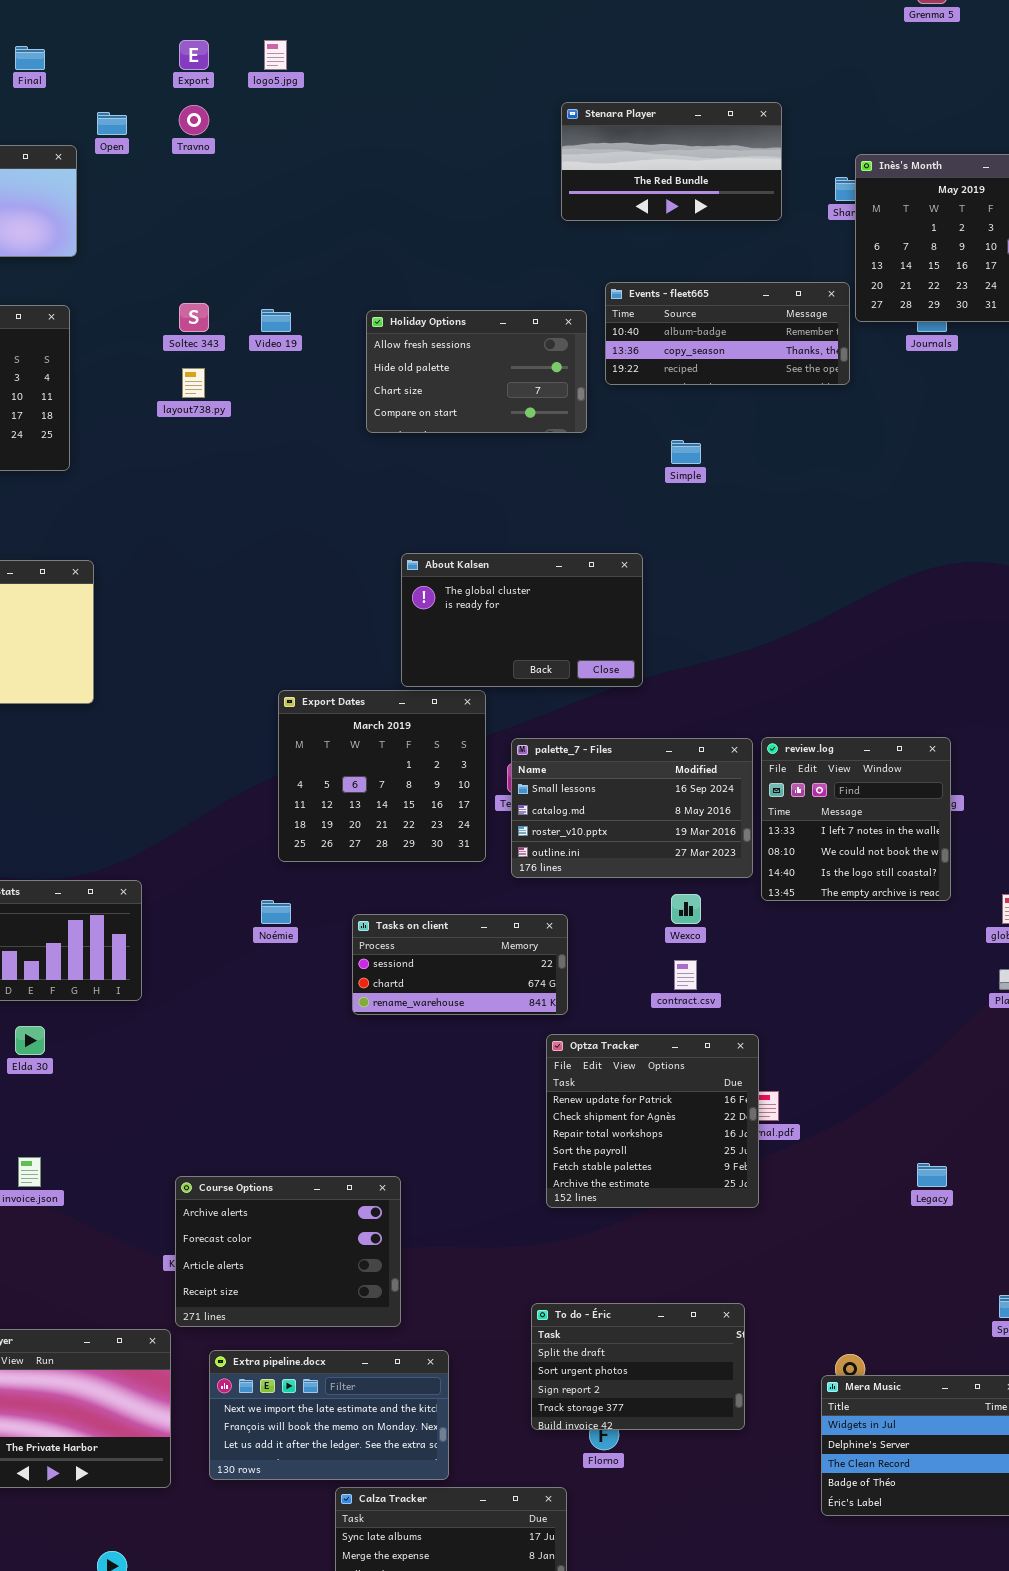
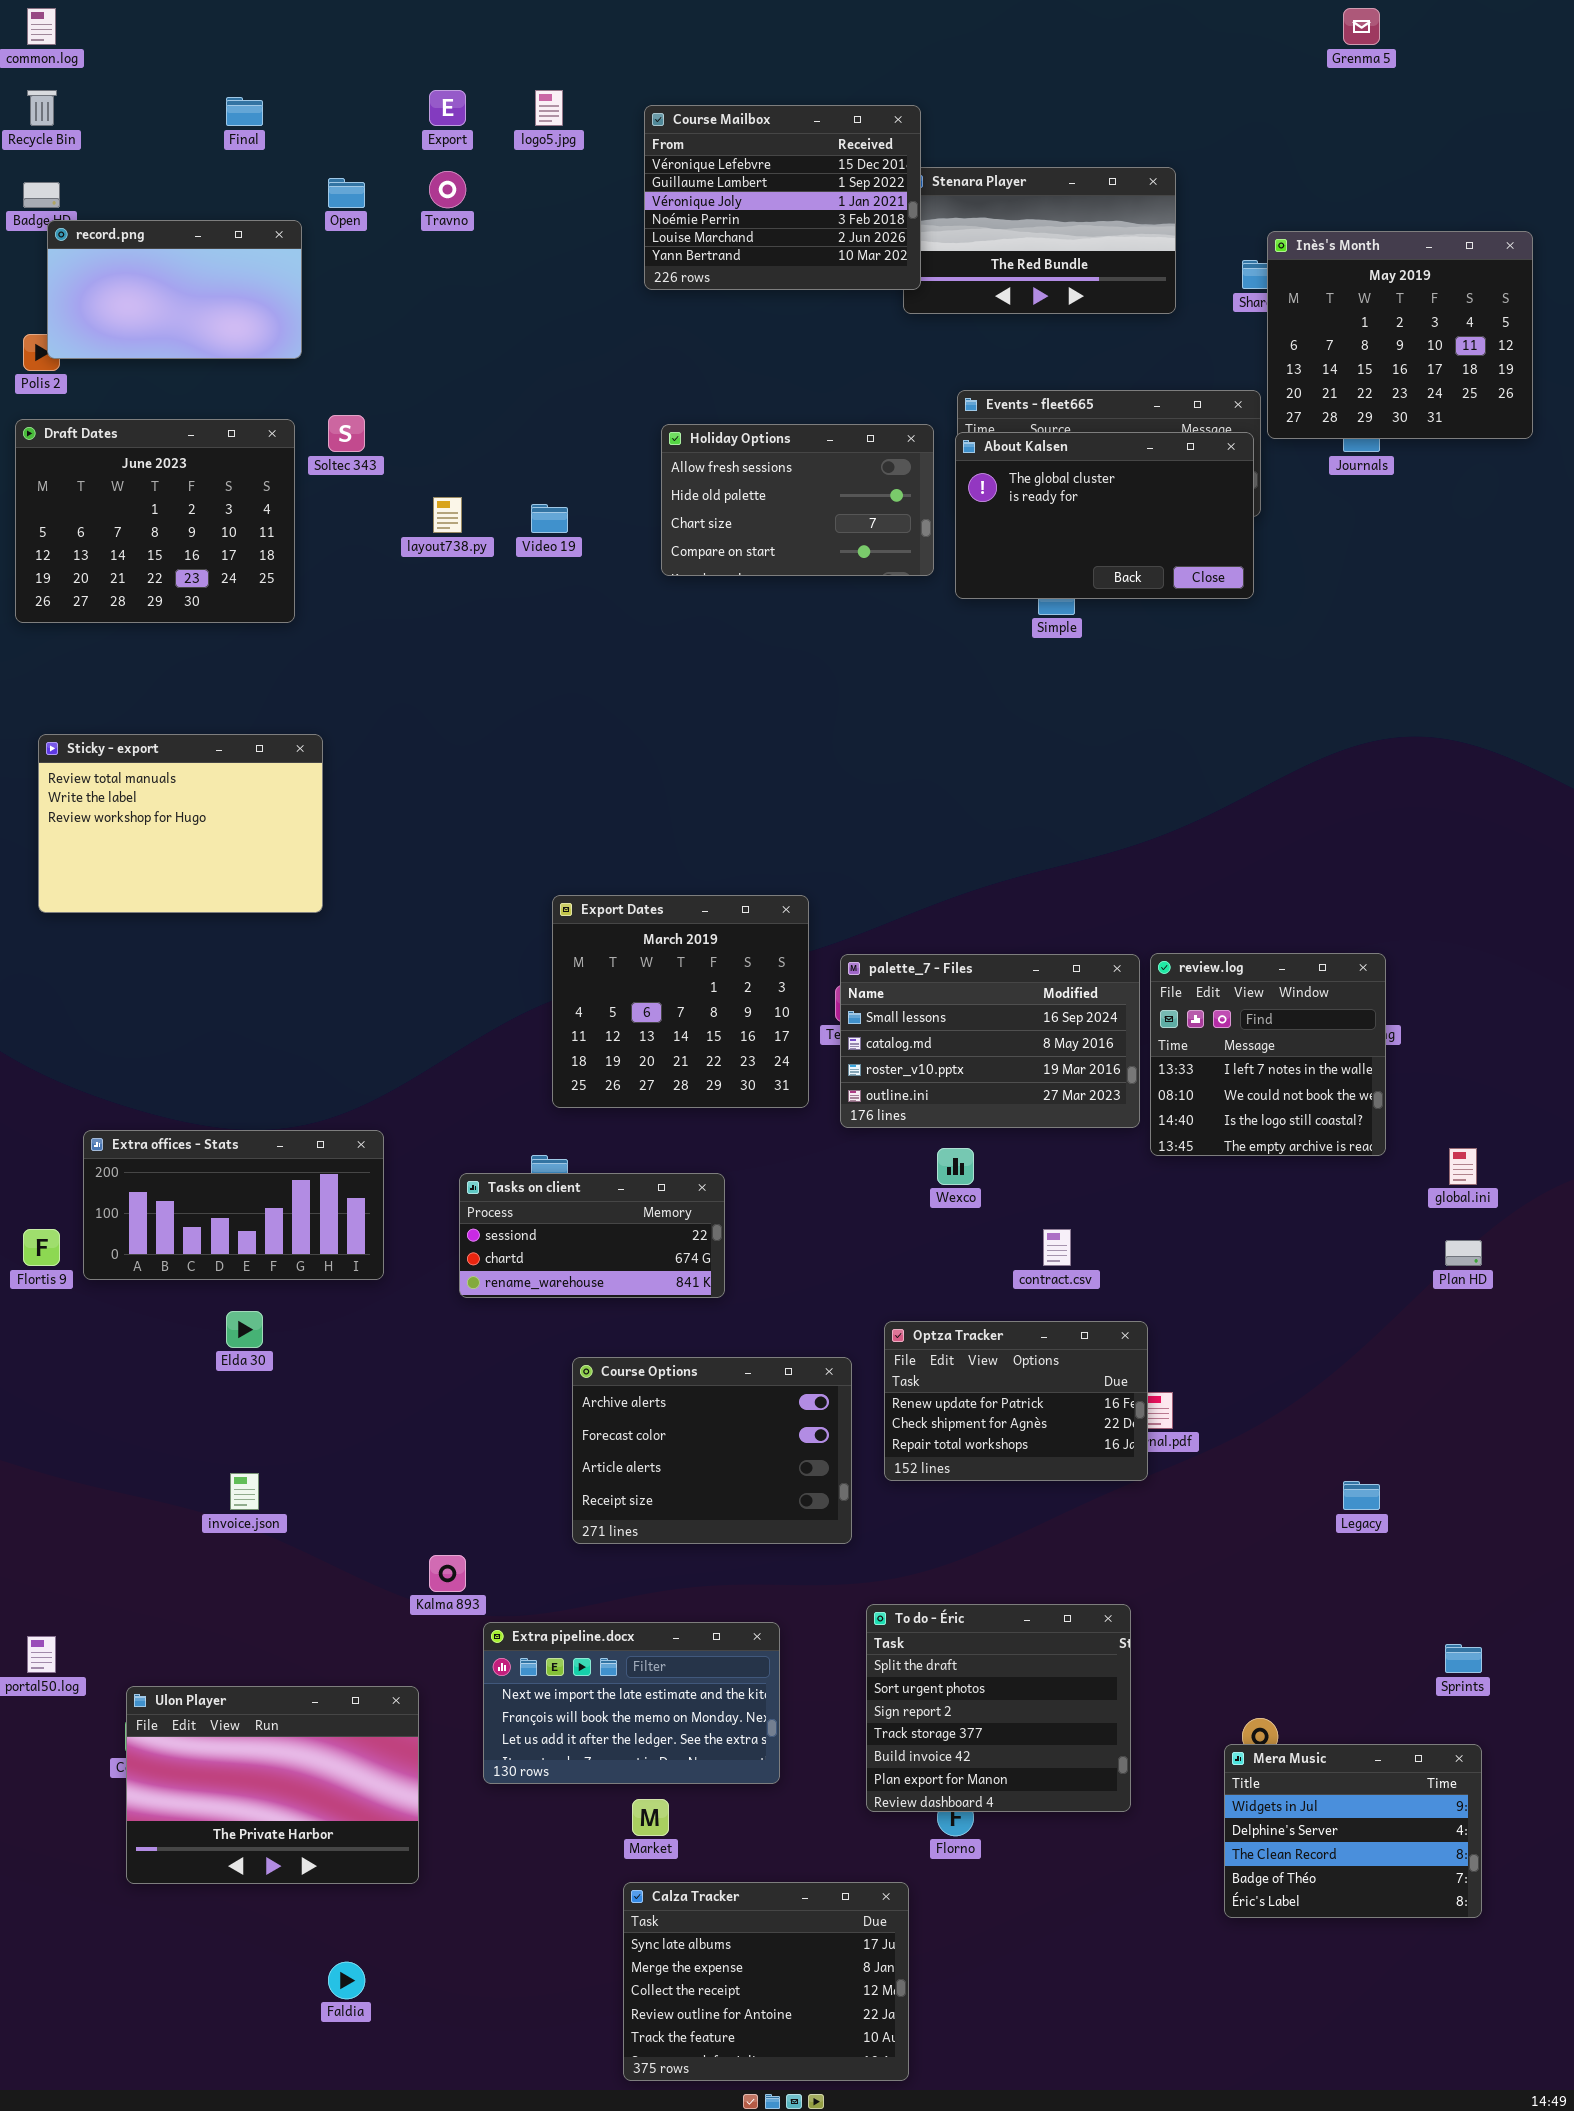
Course Mailbox: none -> [644,105,921,290], opened
Soltec 343: [179,303,209,332] -> [328,415,365,452], moved
Video 19: [261,309,291,332] -> [531,504,568,533], moved
About Kalsen: [401,553,643,687] -> [955,432,1254,599], moved
Wexco: [671,894,701,924] -> [937,1148,974,1185], moved
Tasks on client: [352,914,568,1015] -> [459,1173,725,1298], moved
Optza Tracker: [546,1034,759,1208] -> [884,1321,1148,1481], resized
Course Options: [175,1176,401,1327] -> [572,1357,852,1544], moved
To do - Éric: [531,1303,745,1430] -> [866,1604,1131,1812], resized
Extra pipeline.docx: [209,1350,449,1480] -> [483,1622,780,1784], moved

